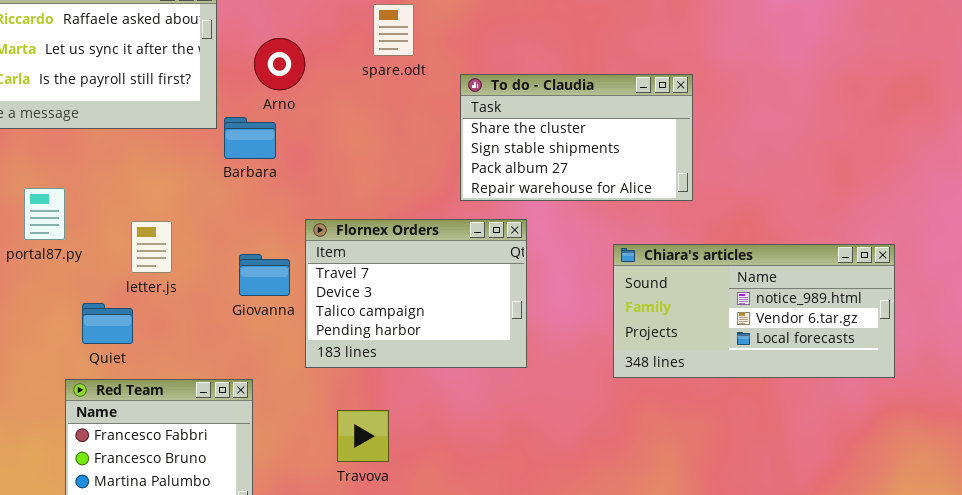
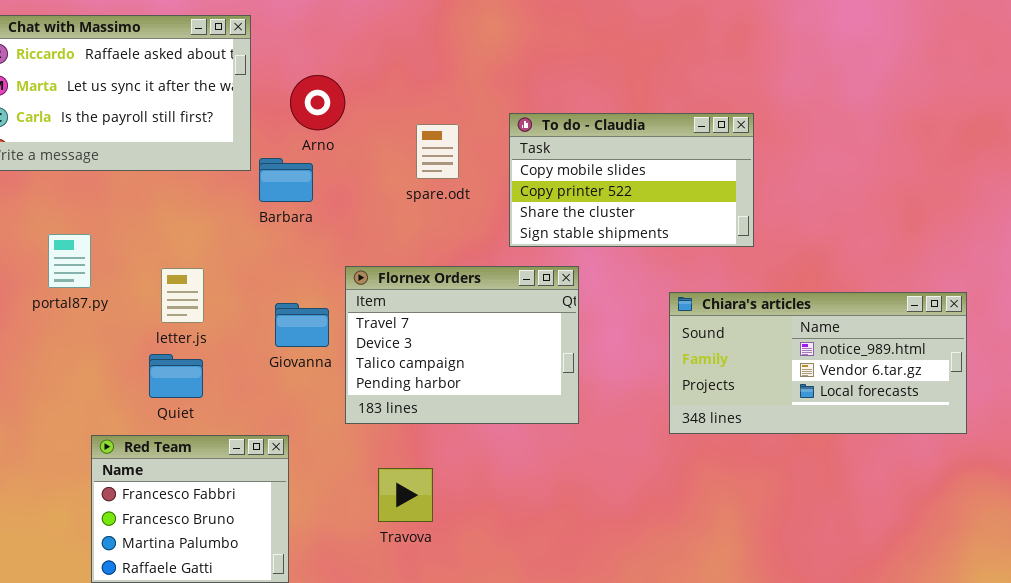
spare.odt: [373,4,414,56] -> [416,124,459,179], moved
To do - Claudia: [460,74,693,201] -> [509,113,754,247], scrolled up 2 rows
Quiet: [82,303,133,344] -> [149,354,203,398], moved

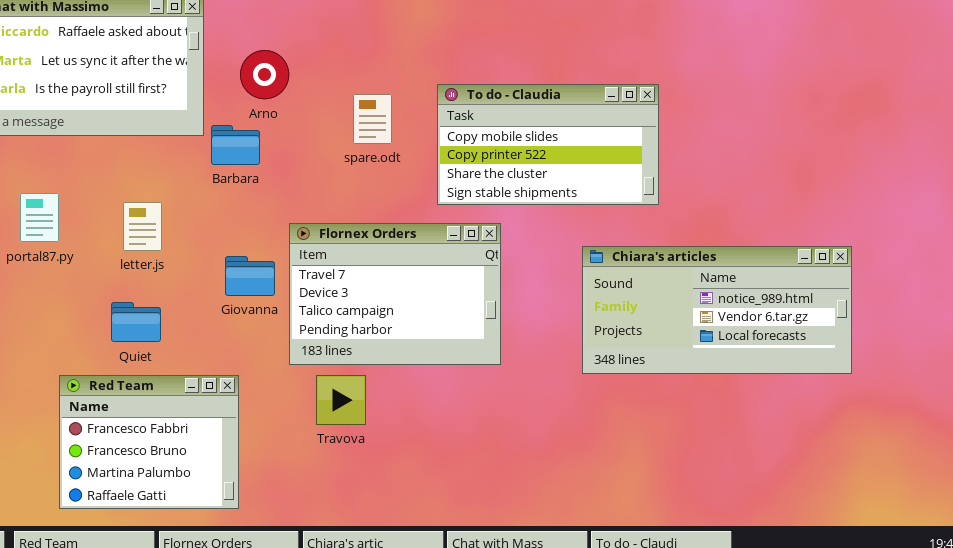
letter.js: [161,268,204,323] -> [123,202,162,251], moved
Travova: [378,468,433,522] -> [316,375,366,425], moved

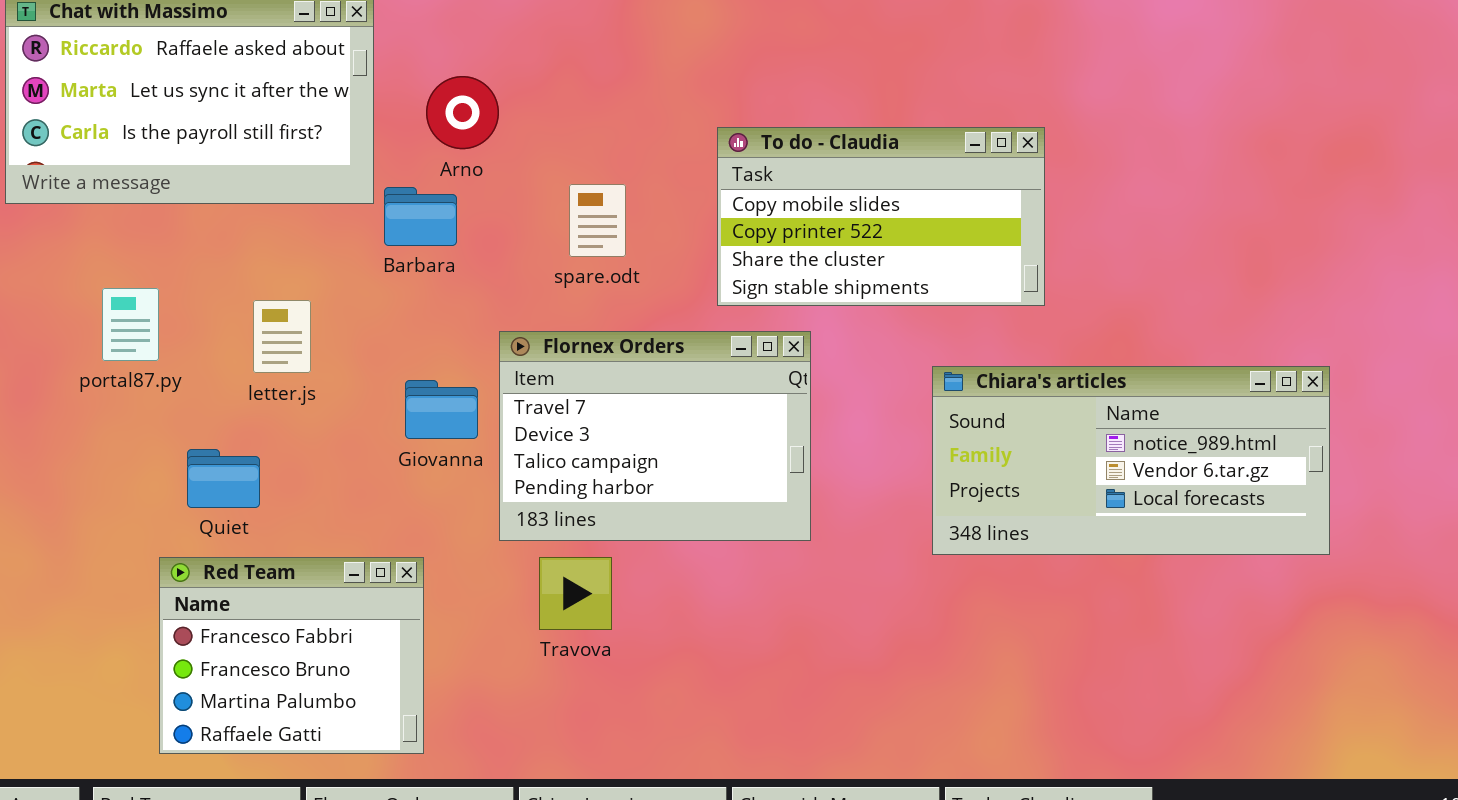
spare.odt: [353,94,392,144] -> [569,184,626,257], moved
Quiet: [111,302,161,342] -> [187,449,260,508], moved

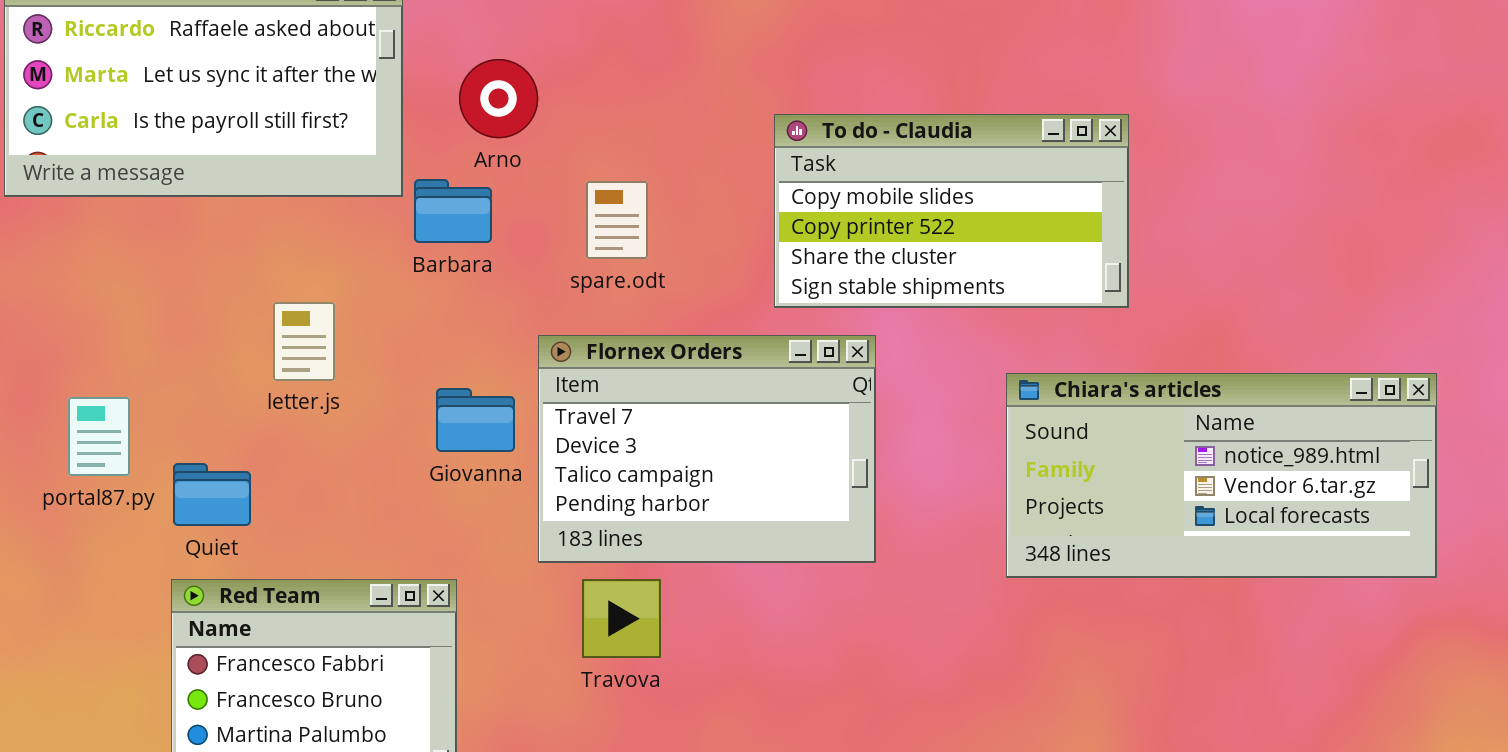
spare.odt: [569,184,626,257] -> [586,181,648,259], moved
portal87.py: [102,288,159,361] -> [68,397,130,476], moved
Quiet: [187,449,260,508] -> [173,463,251,526], moved

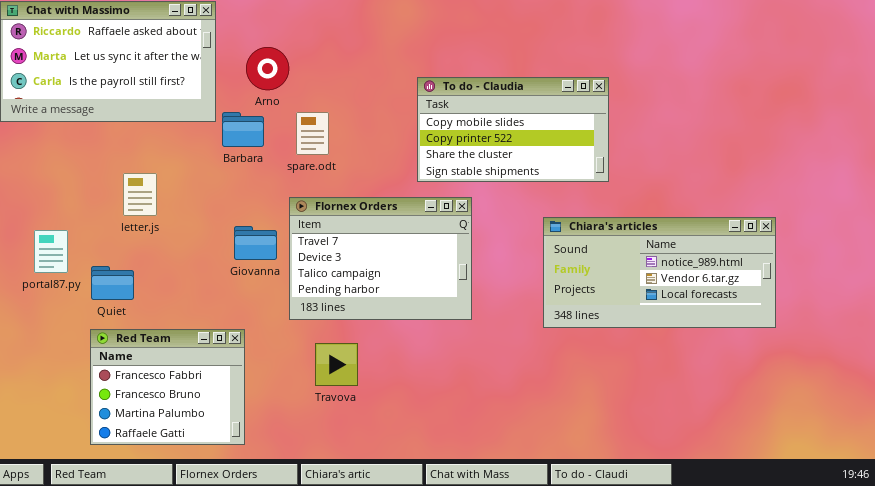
spare.odt: [586,181,648,259] -> [296,112,329,155], moved
letter.js: [273,302,335,381] -> [123,173,157,216], moved
Travova: [582,579,661,658] -> [315,343,358,386], moved

